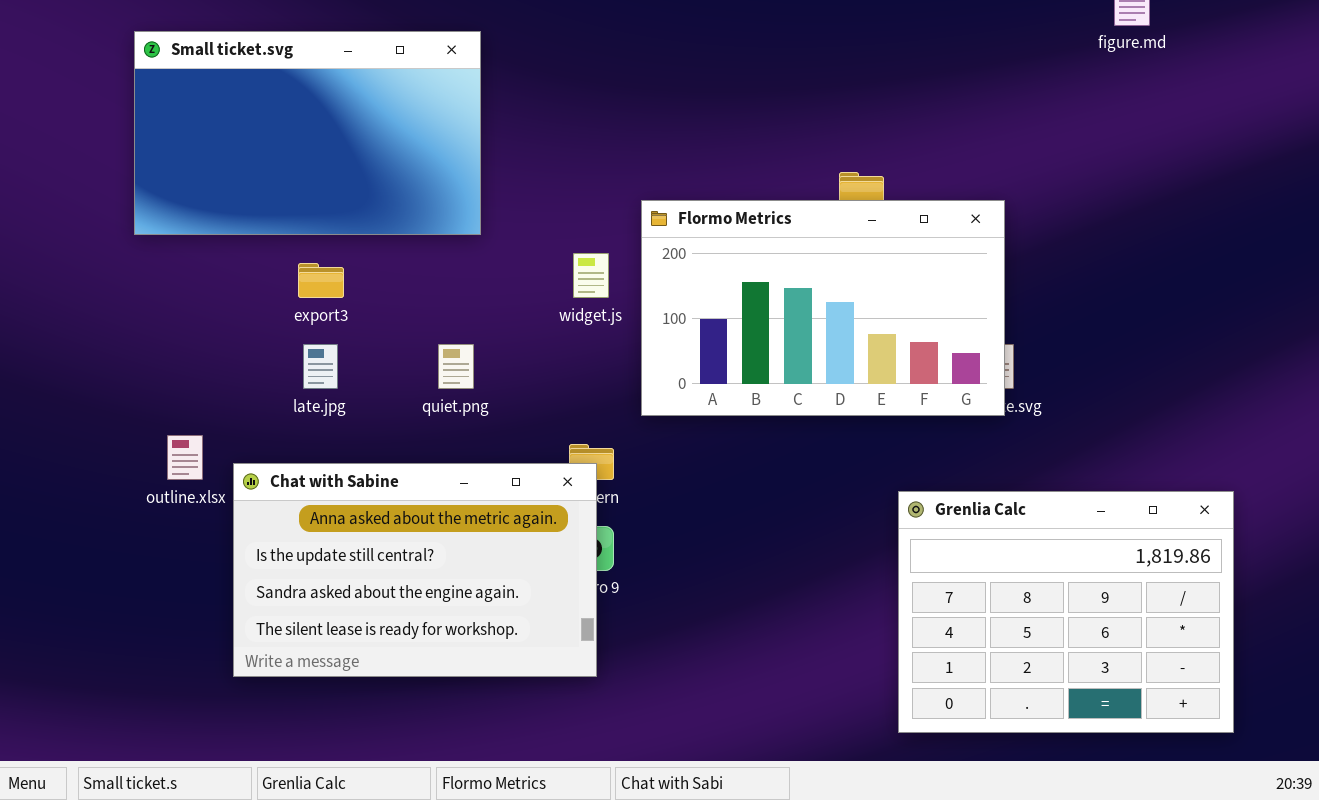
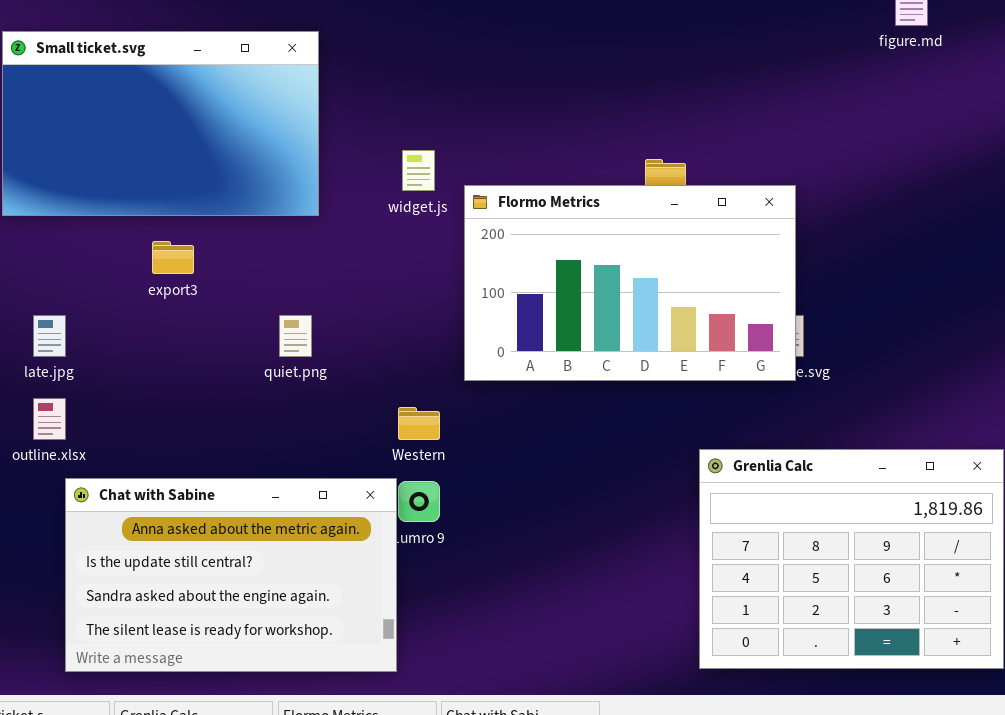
widget.js: [573,253,609,298] -> [402,150,435,191], moved
late.jpg: [303,344,338,389] -> [33,315,66,357], moved
Chat with Sabine: [233,463,597,677] -> [65,478,397,672], moved

